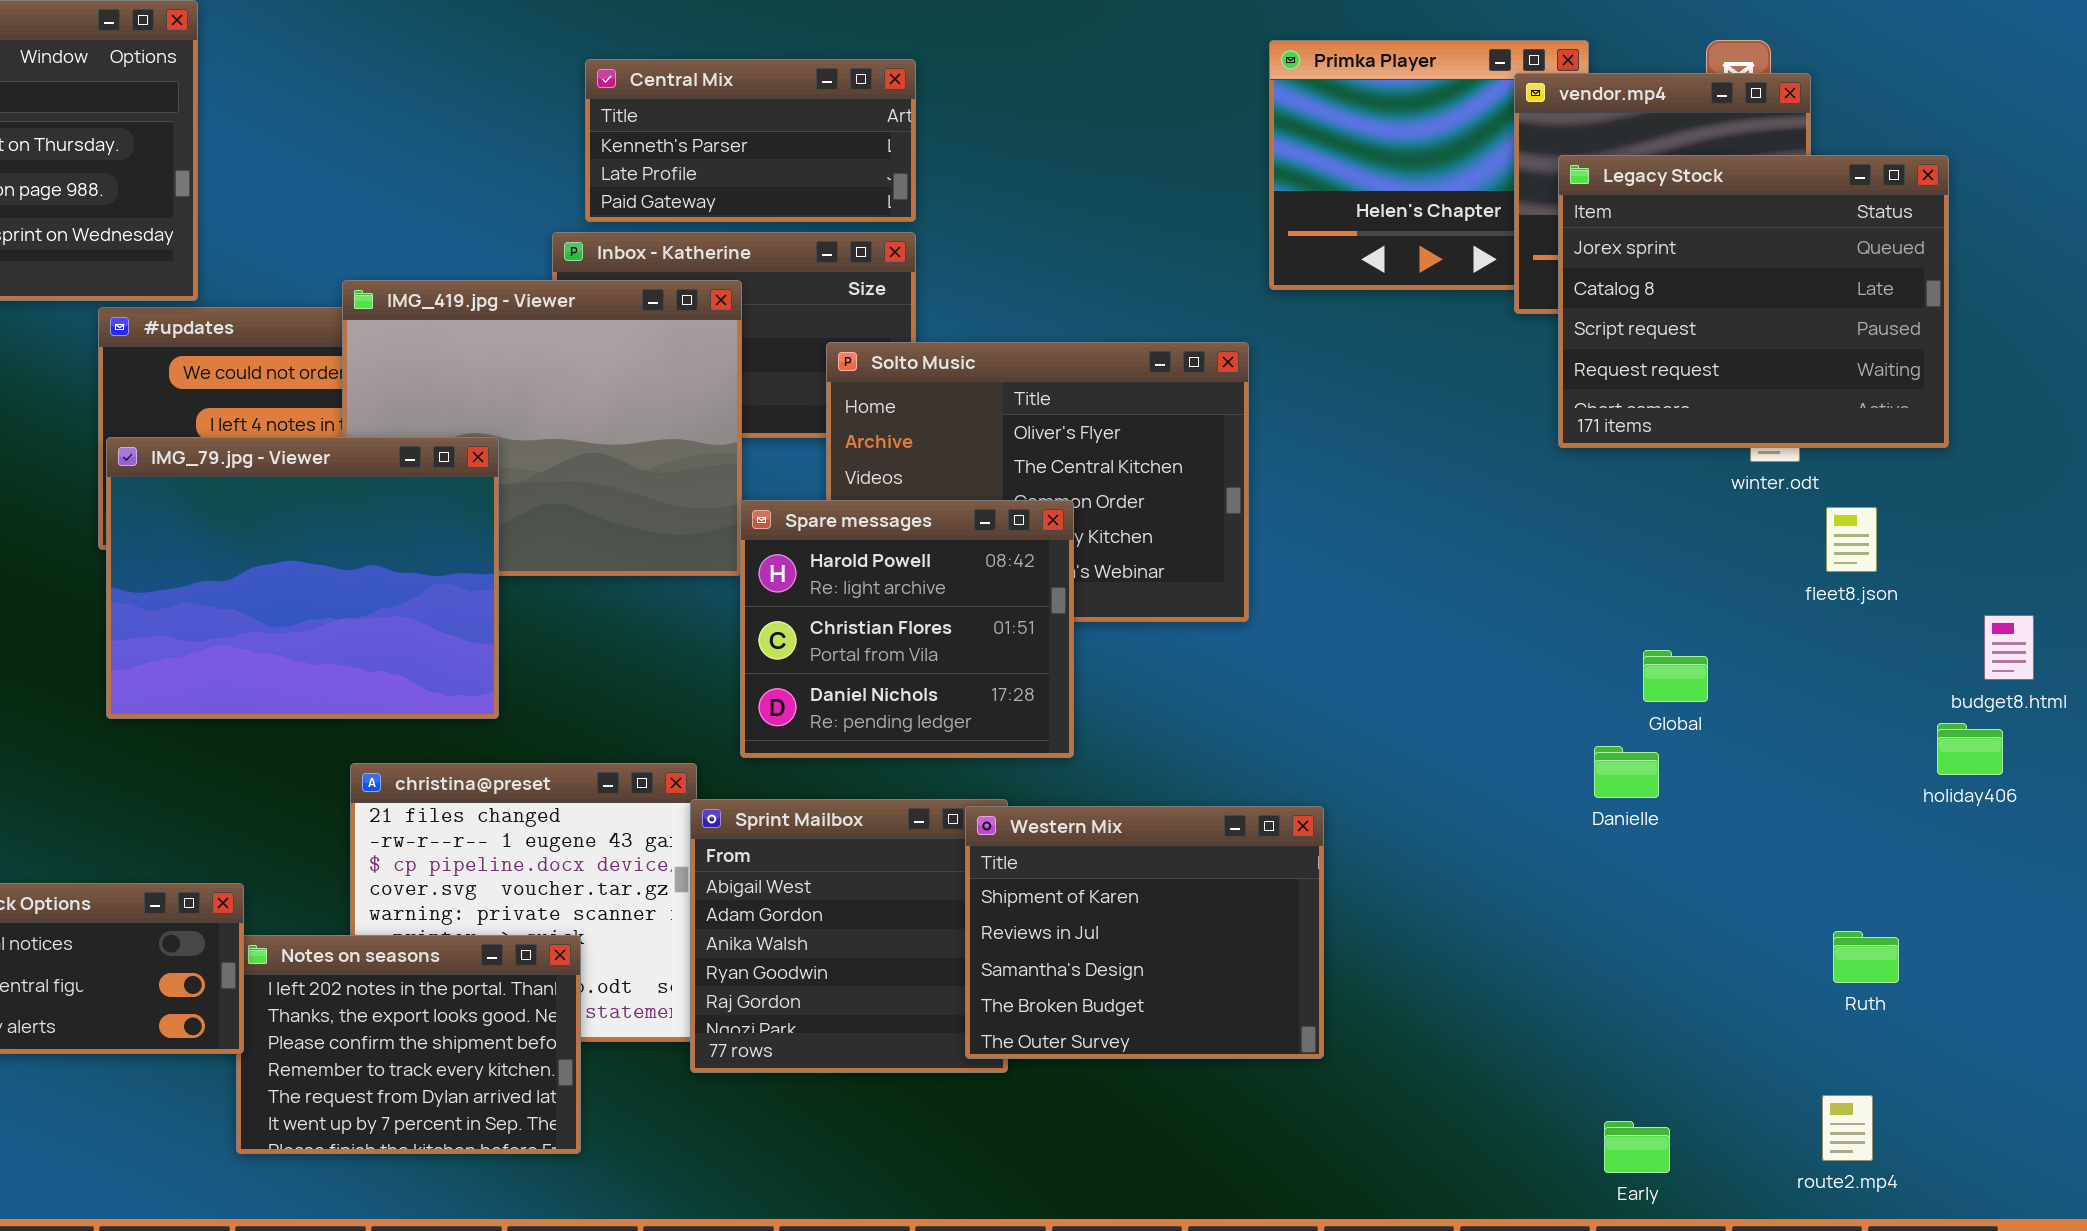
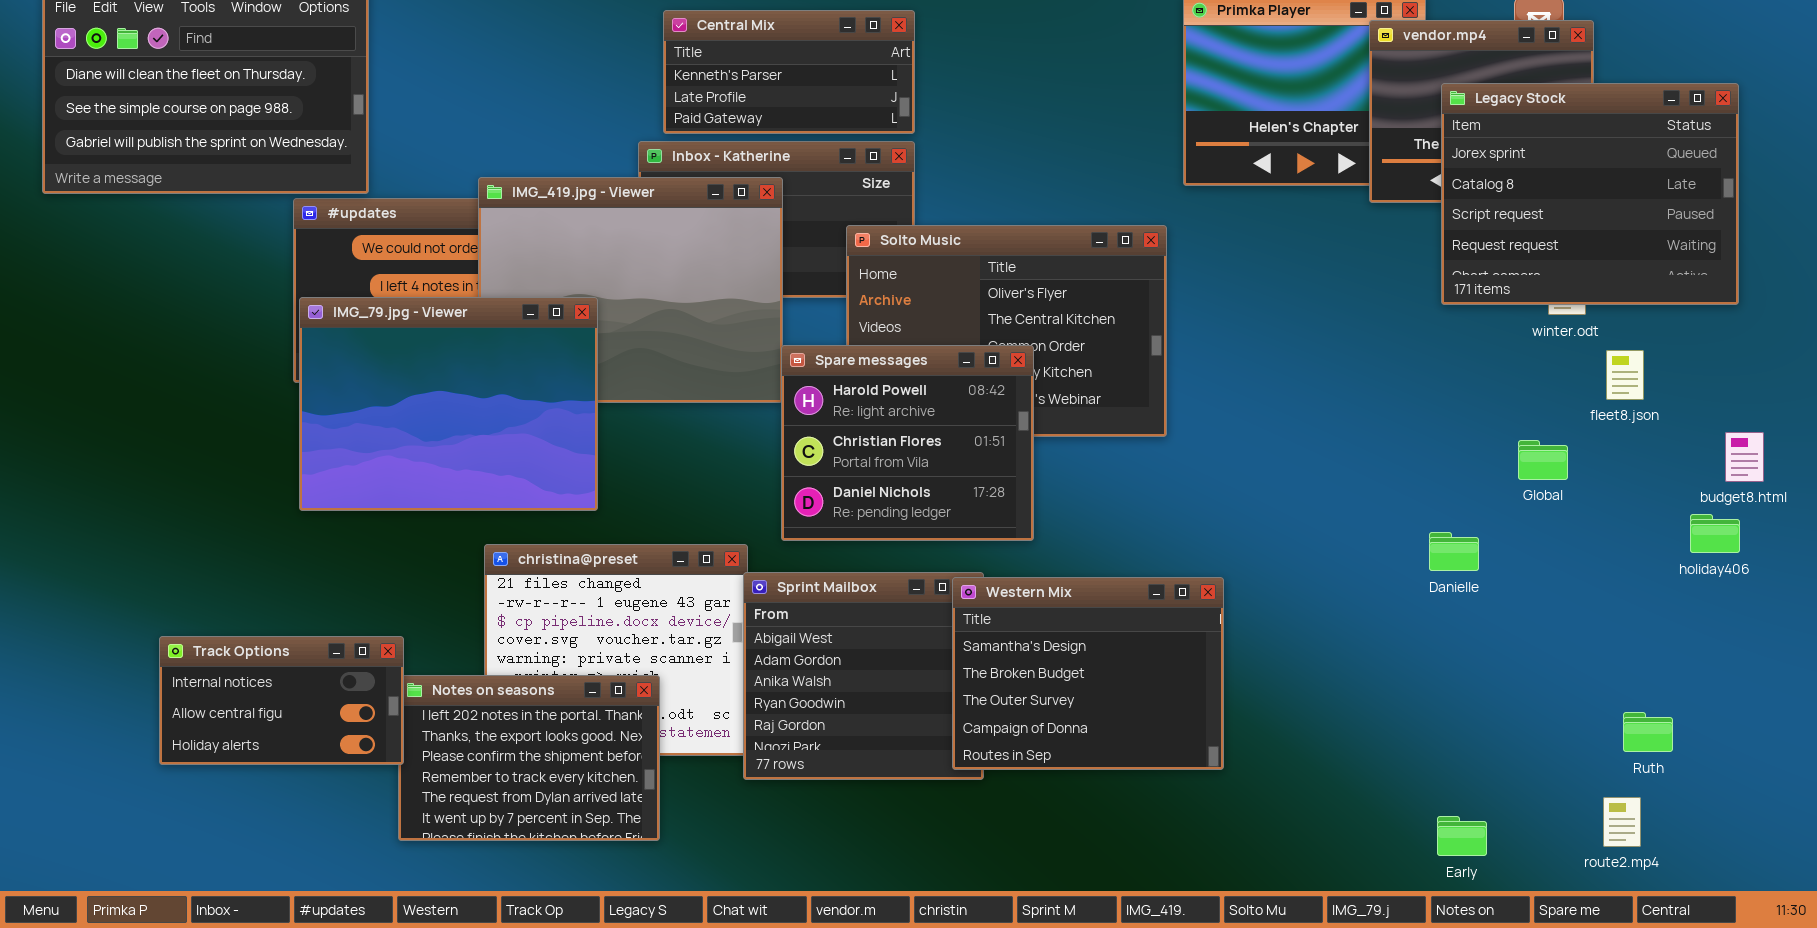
Legacy Stock: [1558,155,1949,448] -> [1441,83,1739,305], moved
Global: [1643,650,1708,702] -> [1518,440,1568,480], moved
Western Mix: [965,806,1324,1059] -> [952,577,1224,770], scrolled down 2 rows
Ruth: [1833,931,1899,983] -> [1623,712,1673,752], moved

